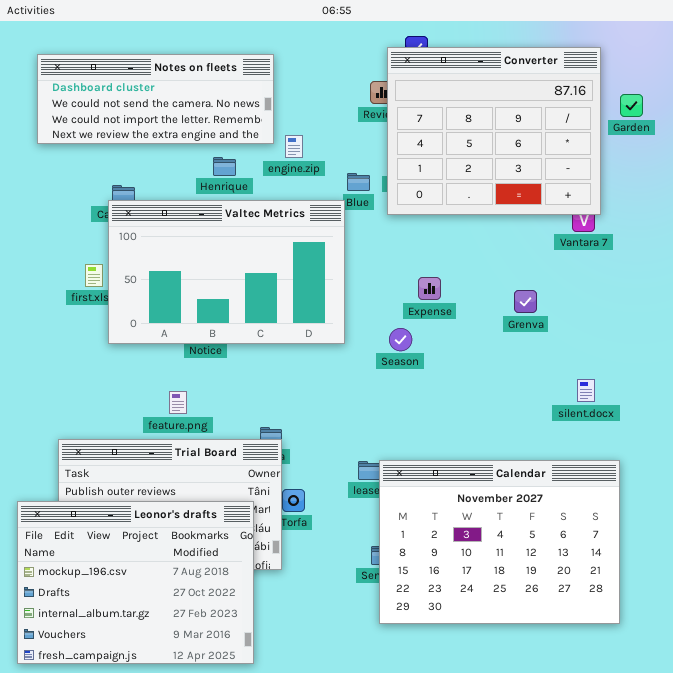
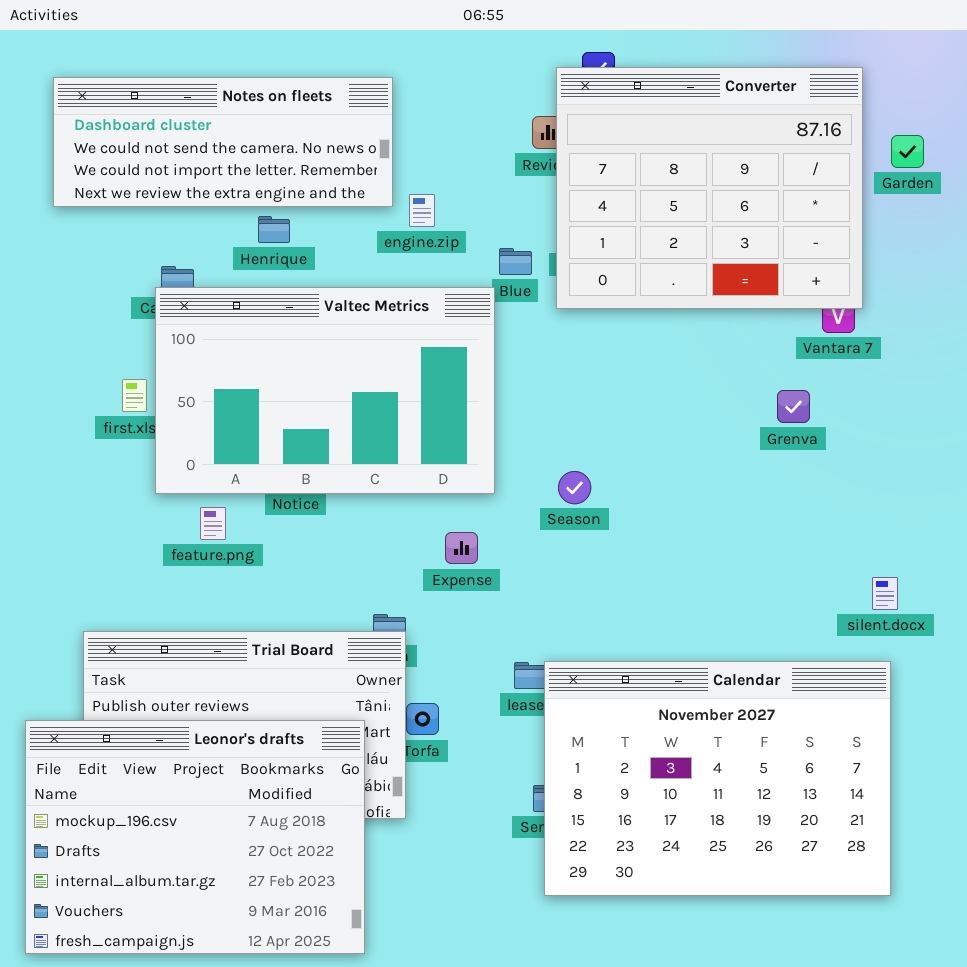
Henrique: [213,157,236,176] -> [258,216,290,243], moved
Expense: [418,277,441,300] -> [445,532,478,564], moved
Grenva: [514,290,537,313] -> [777,390,810,423], moved
silent.docx: [577,379,595,402] -> [872,577,898,610], moved
feature.png: [169,391,187,414] -> [200,507,226,540], moved

